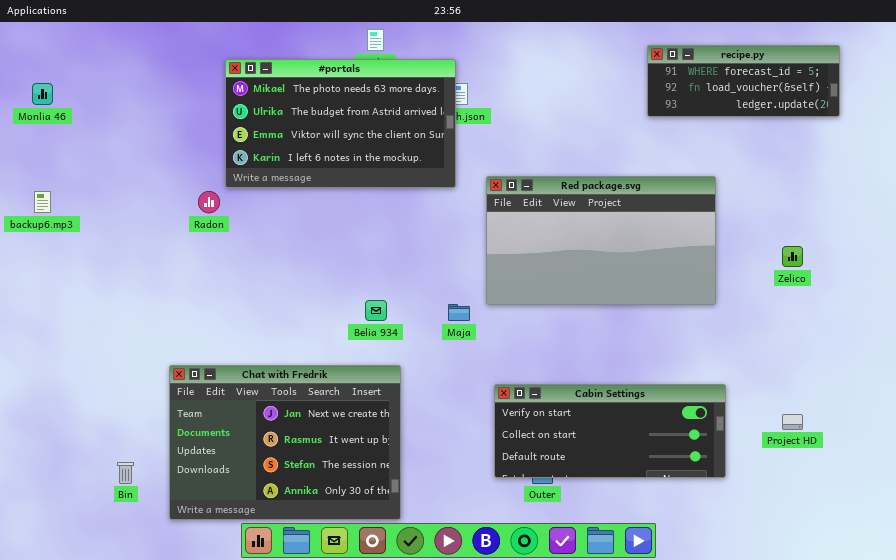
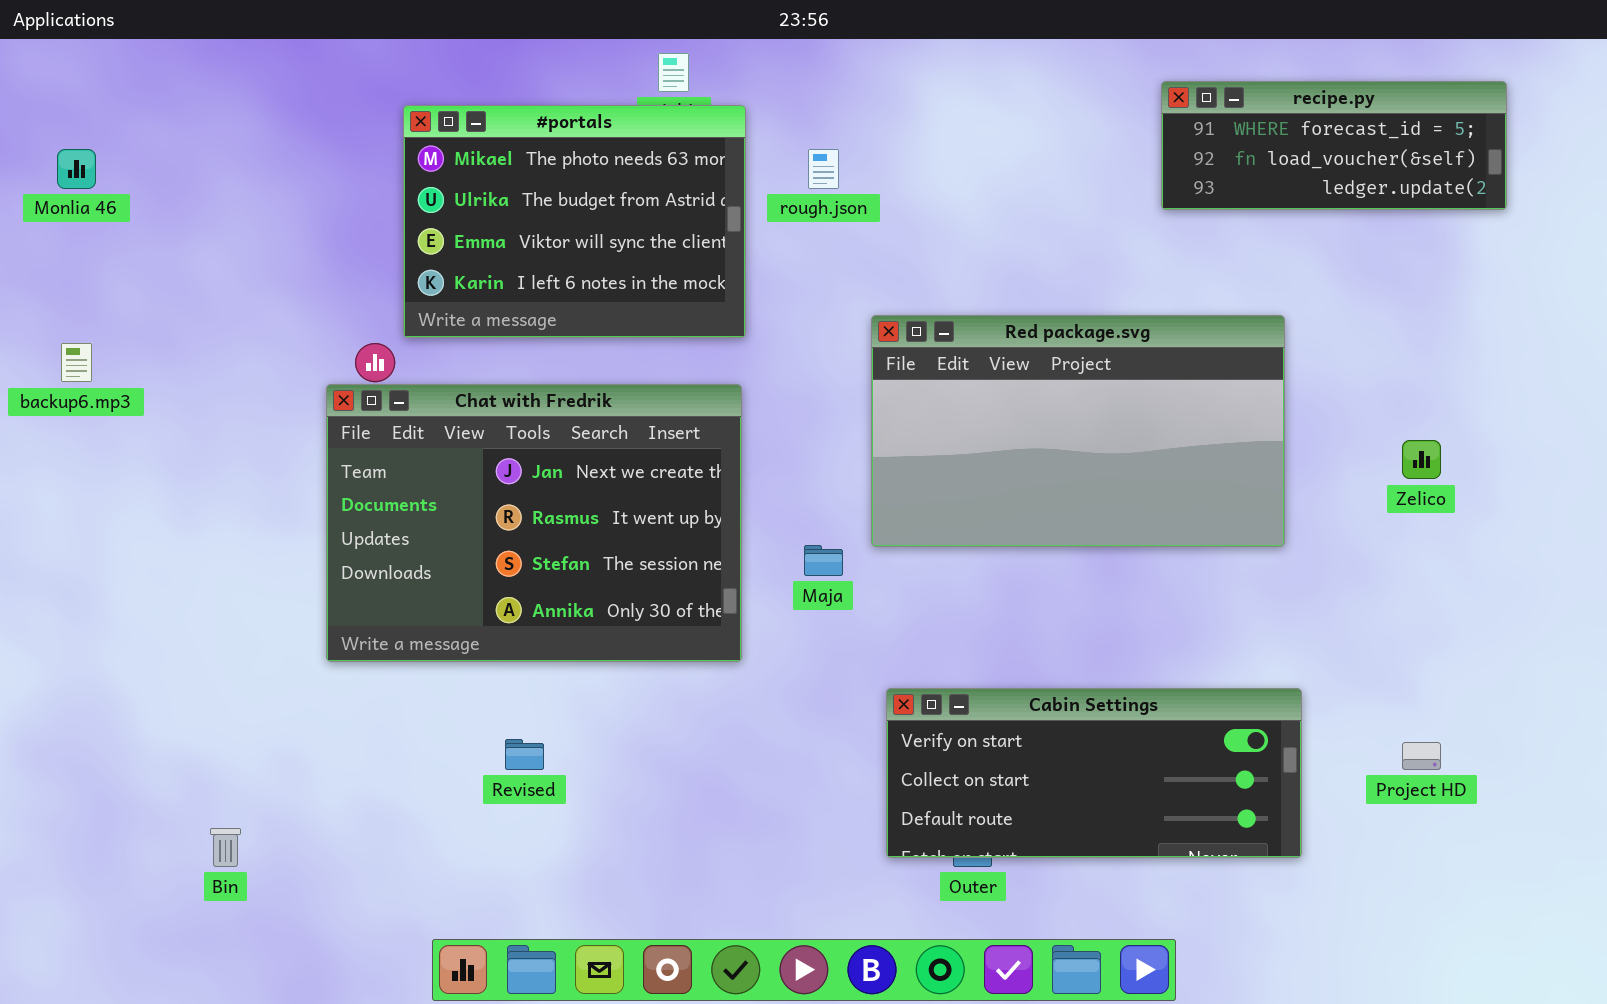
#portals: [225,59,456,188] -> [403,105,746,338], resized
Chat with Fredrik: [169,365,401,520] -> [326,384,742,662], moved

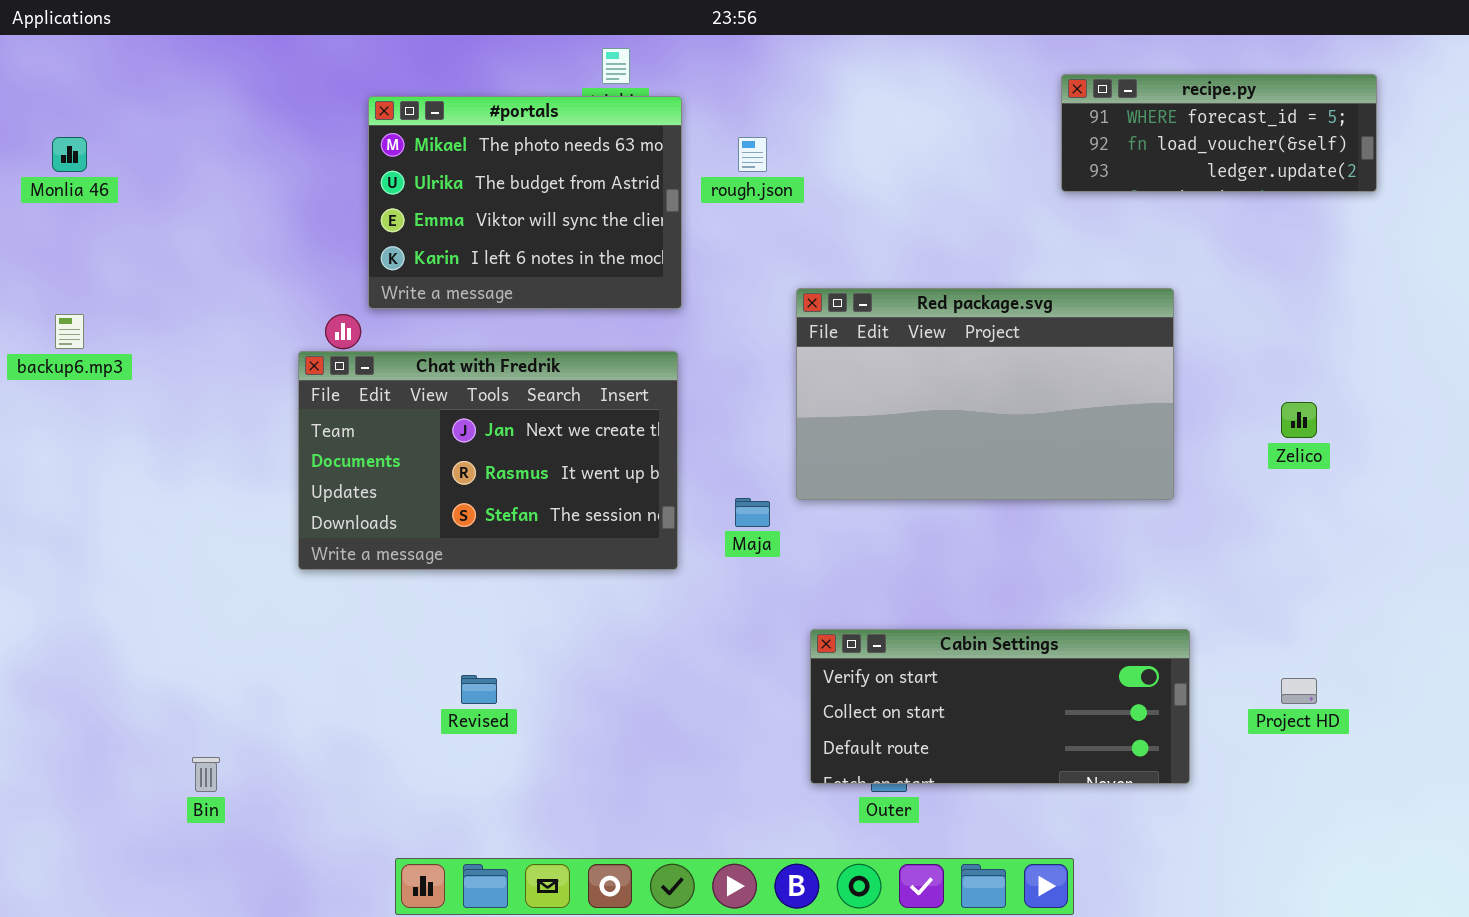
Chat with Fredrik: [326,384,742,662] -> [298,351,678,570], resized

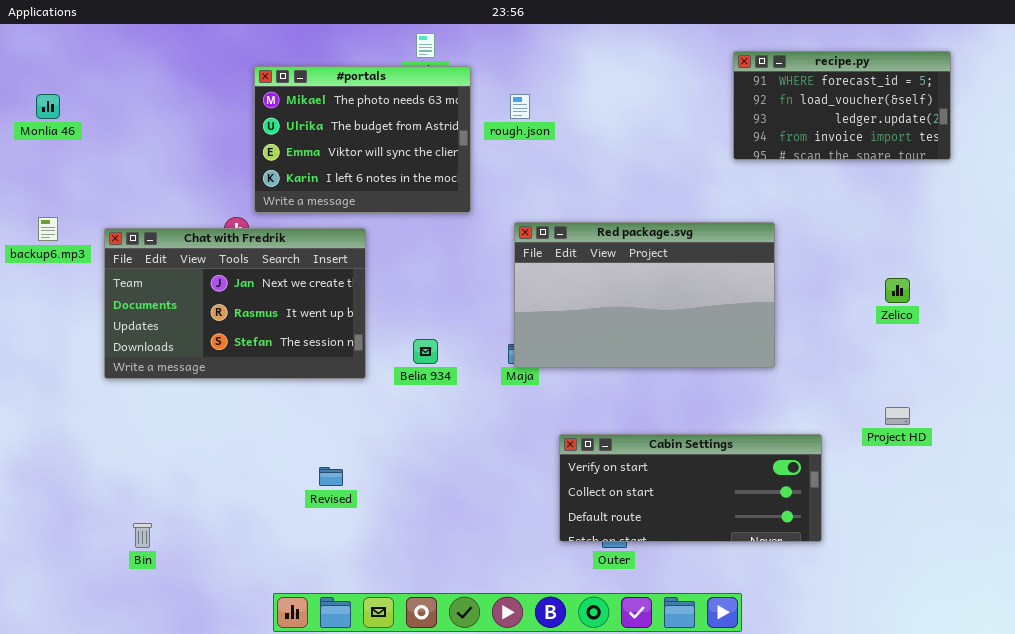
recipe.py: [1061,74,1377,192] -> [733,51,951,160], resized
Red package.svg: [796,288,1174,500] -> [514,222,775,368], moved
Chat with Fredrik: [298,351,678,570] -> [104,228,366,379], moved
Project HD: [1281,678,1317,704] -> [885,407,910,425], moved

